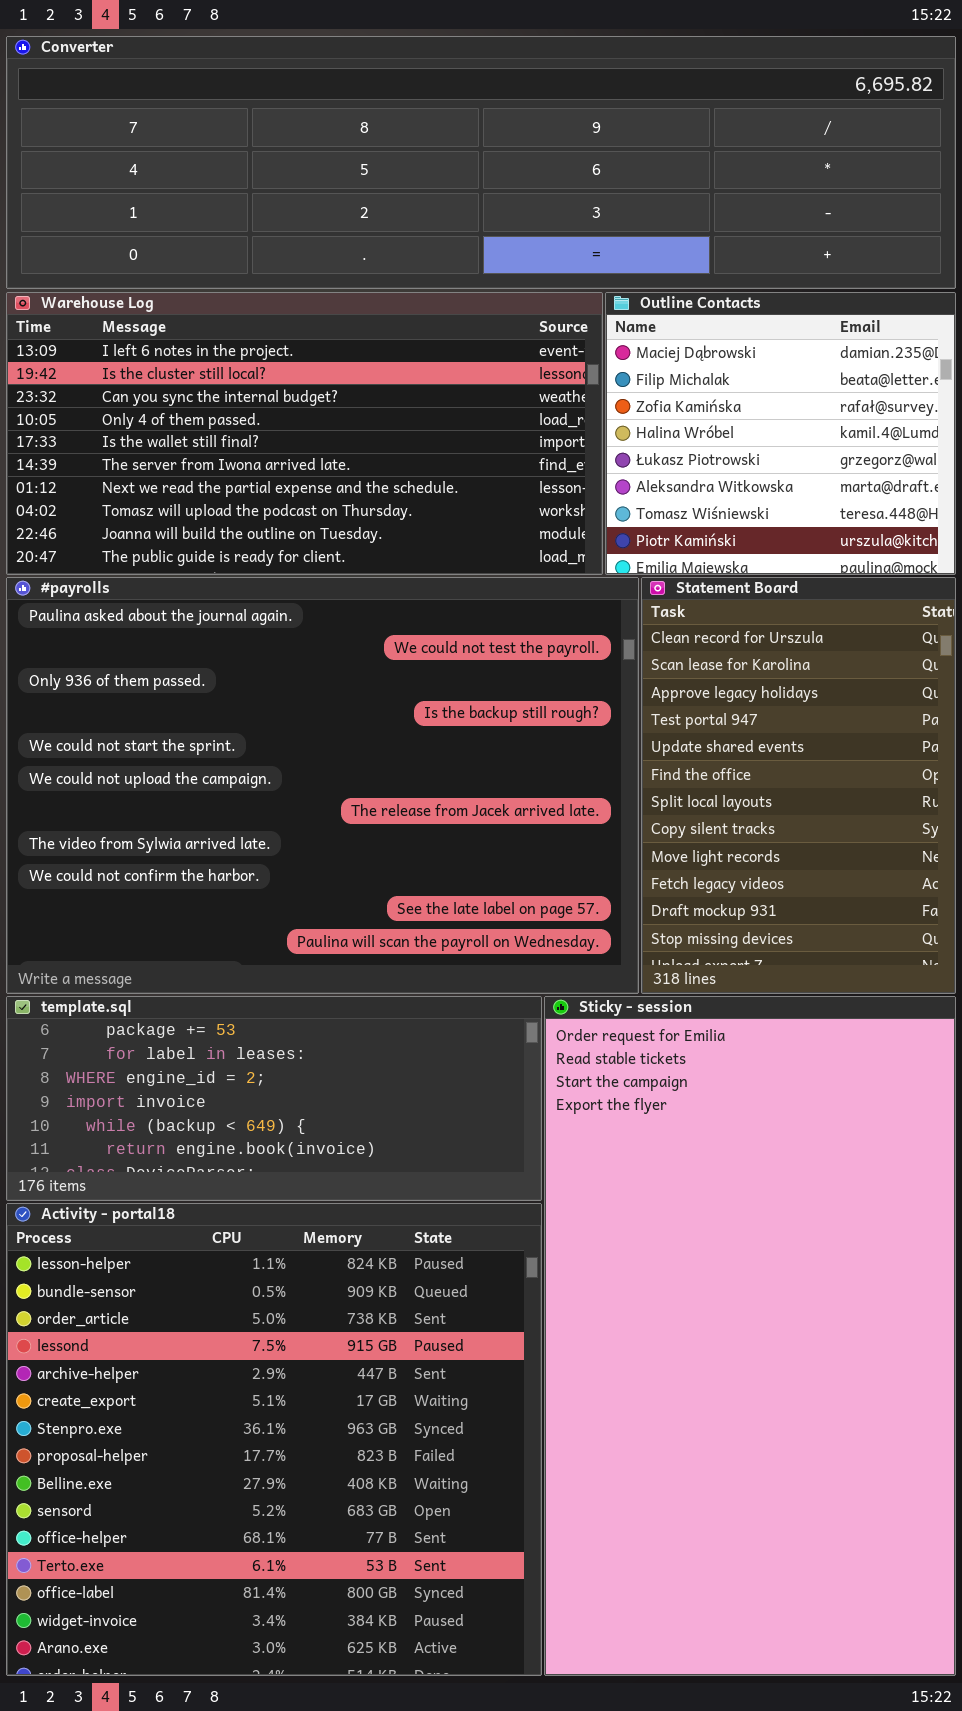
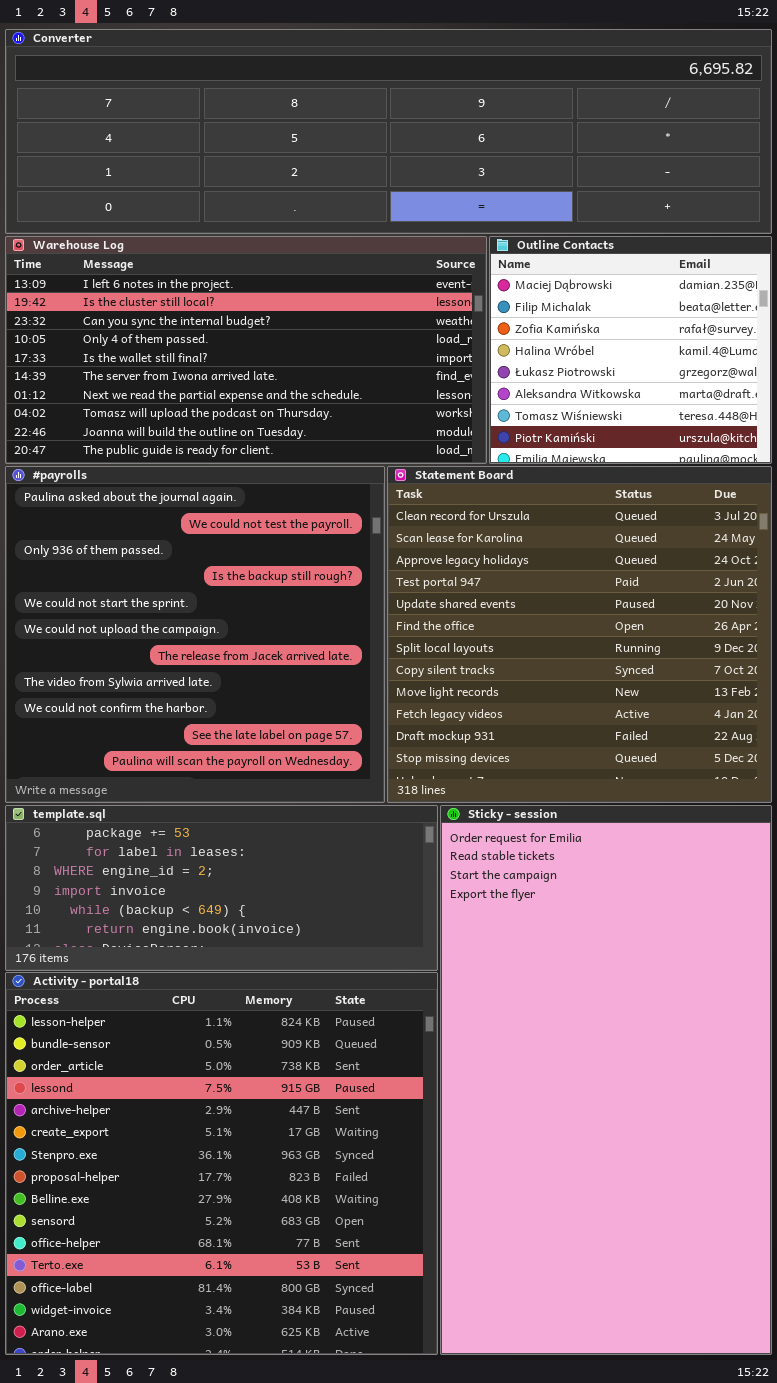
#payrolls: [6,577,639,994] -> [5,466,385,803], resized
Statement Board: [641,577,956,994] -> [387,466,772,803], resized

